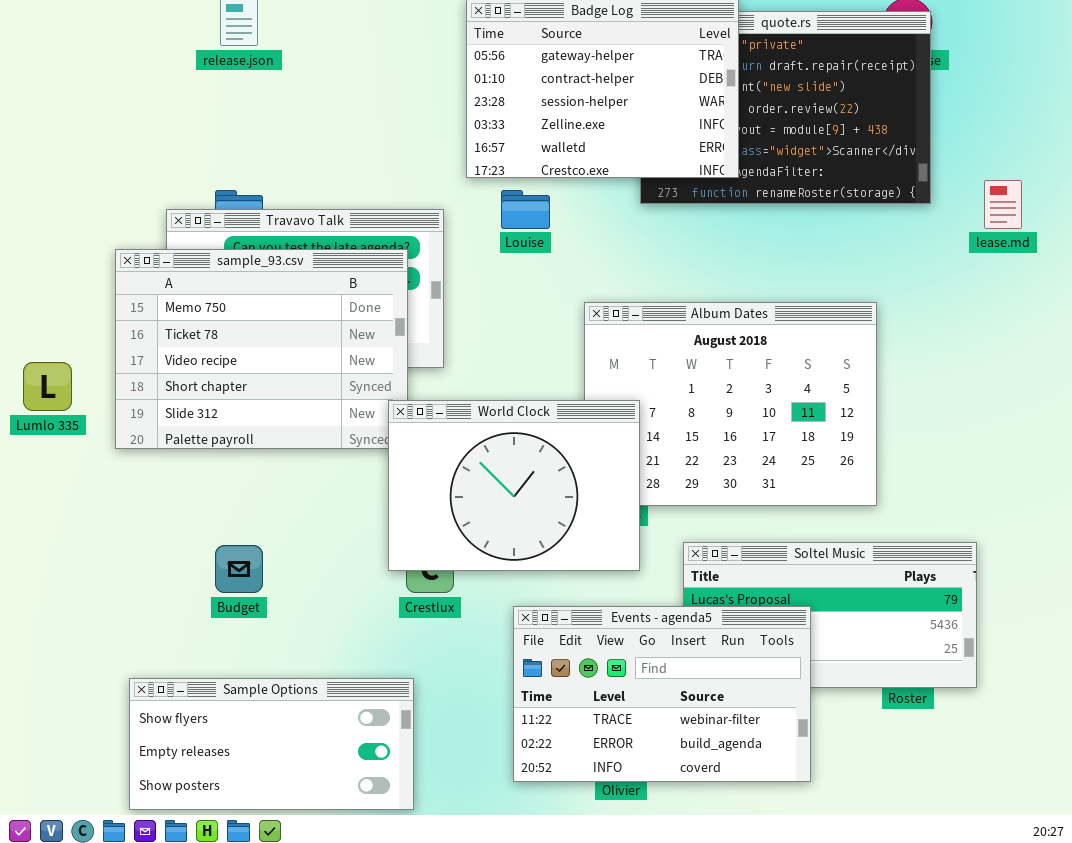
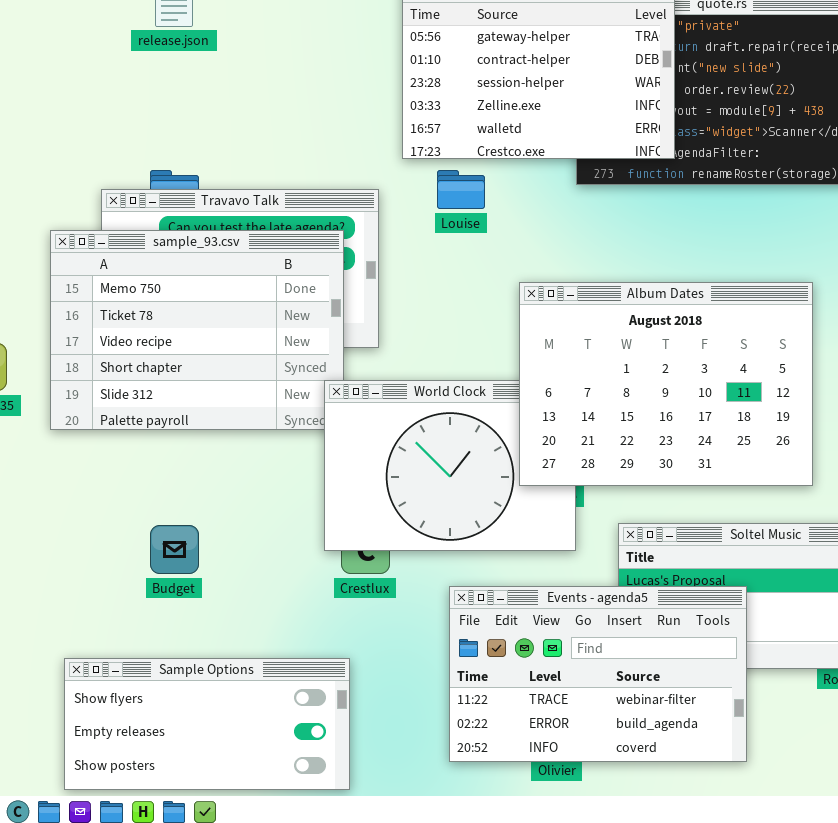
Album Dates: [584,302,877,506] -> [519,282,813,486], raised

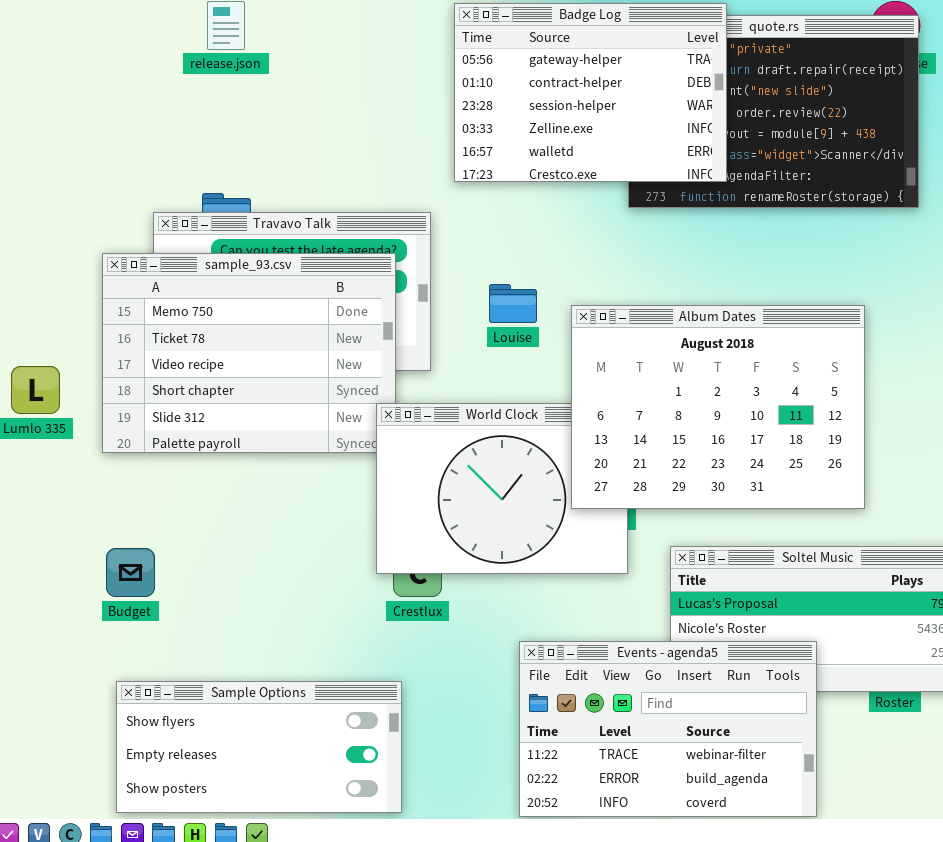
Louise: [437,170,485,209] -> [489,284,537,323], moved
Budget: [150,525,199,574] -> [106,548,155,597], moved
Events - agenda5: [449,586,747,762] -> [519,641,817,817], moved

